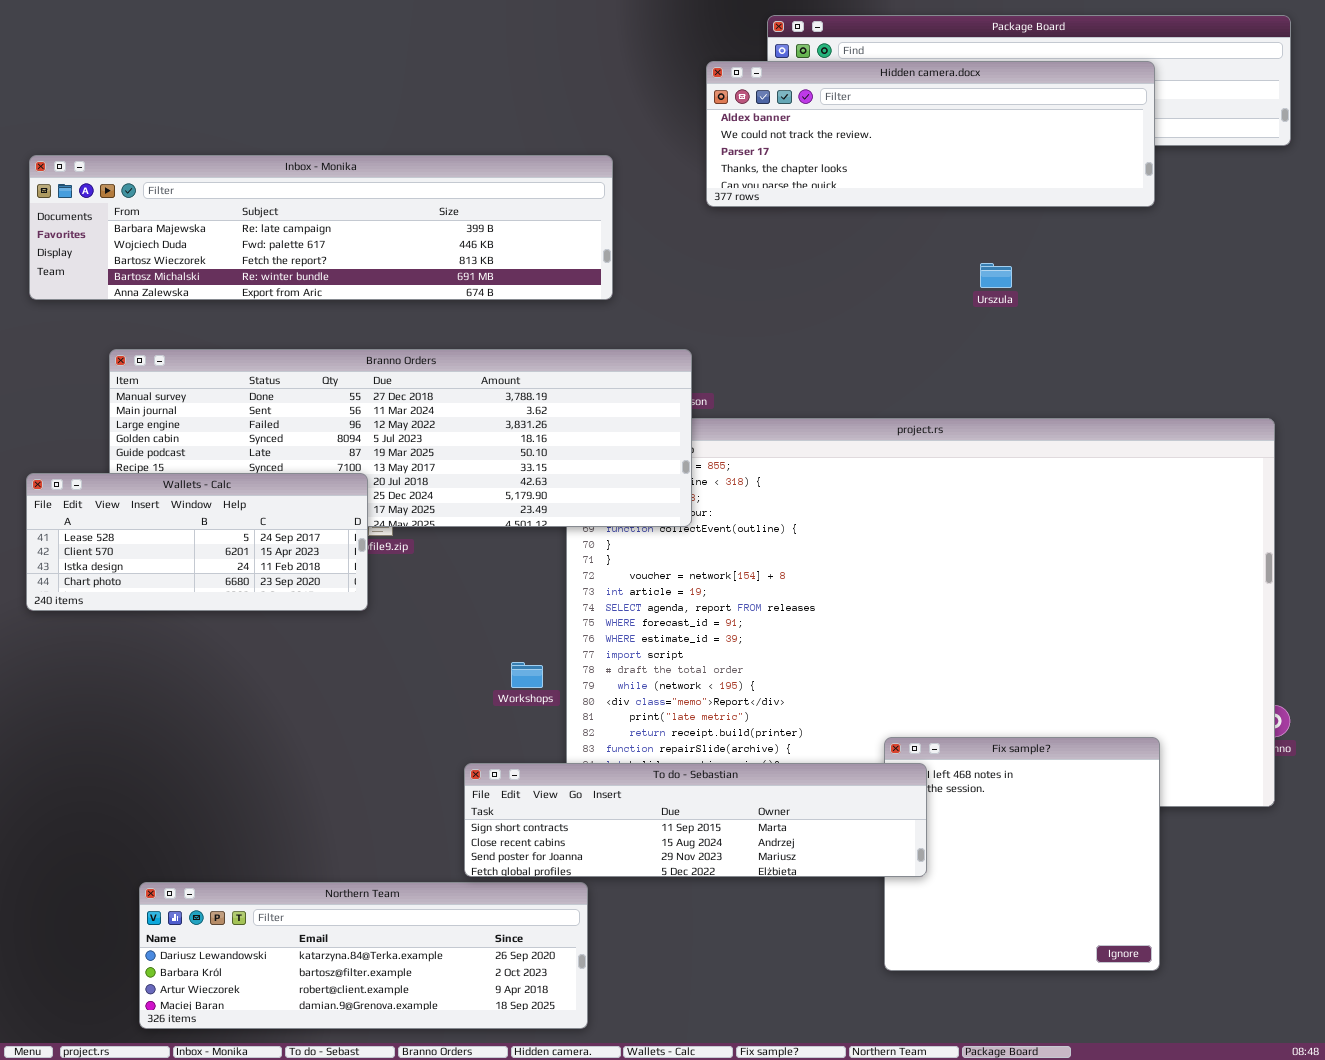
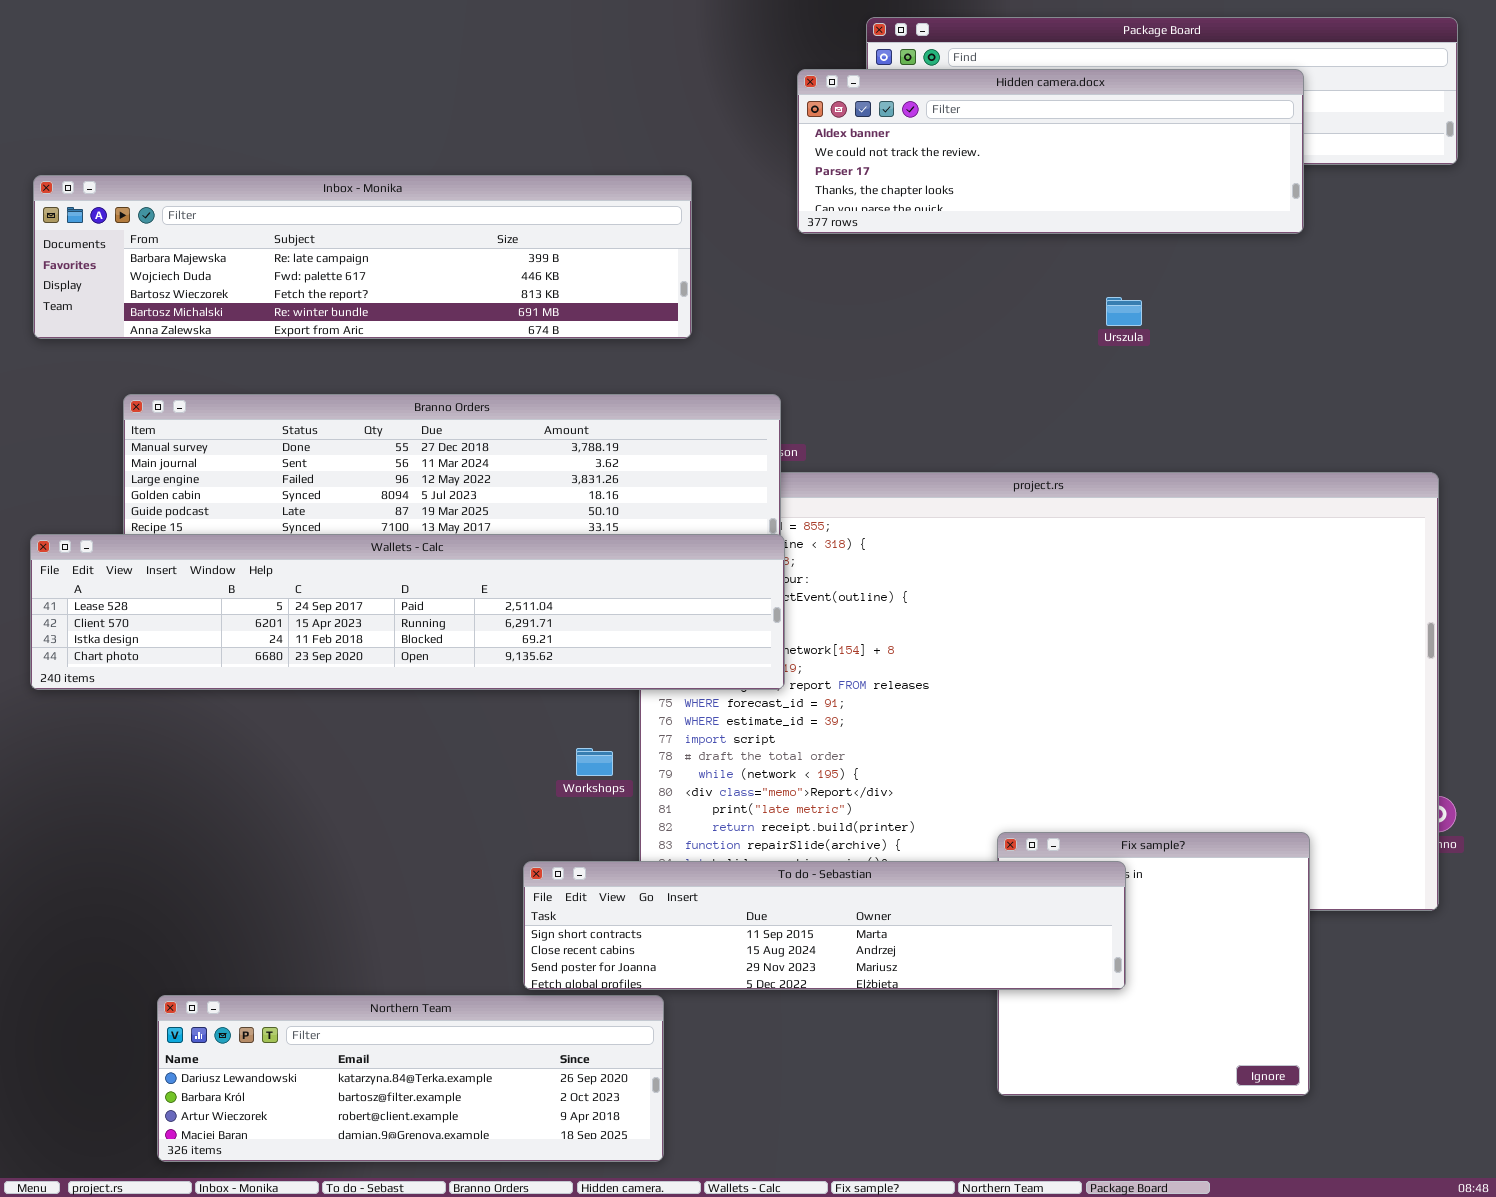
Wallets - Calc: [26,473,368,611] -> [30,534,785,690], resized
To do - Sebastian: [464,763,927,877] -> [523,861,1126,990], resized

